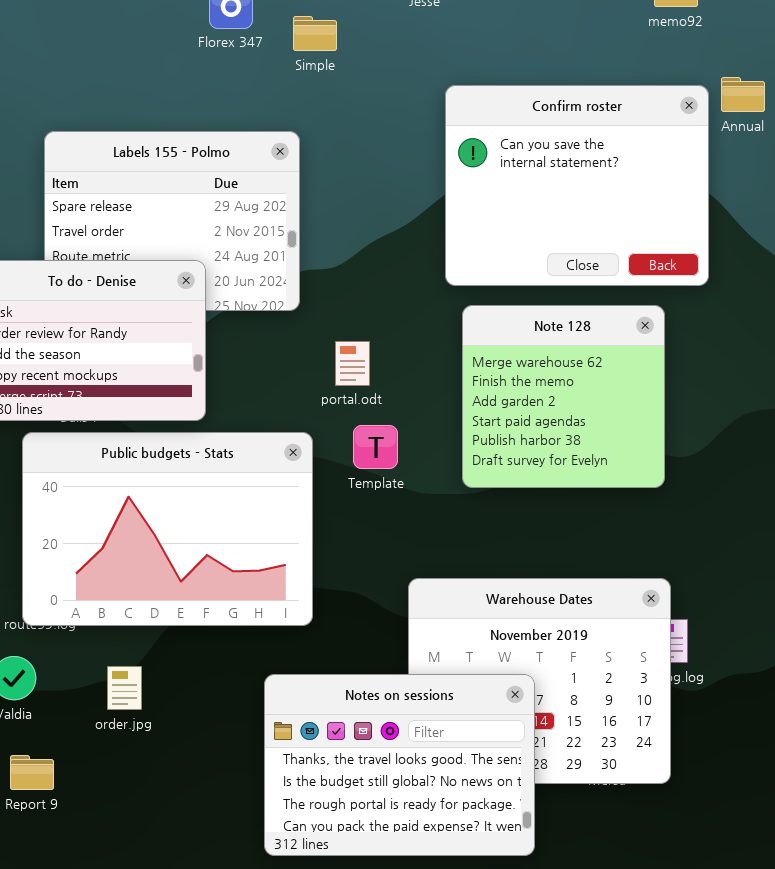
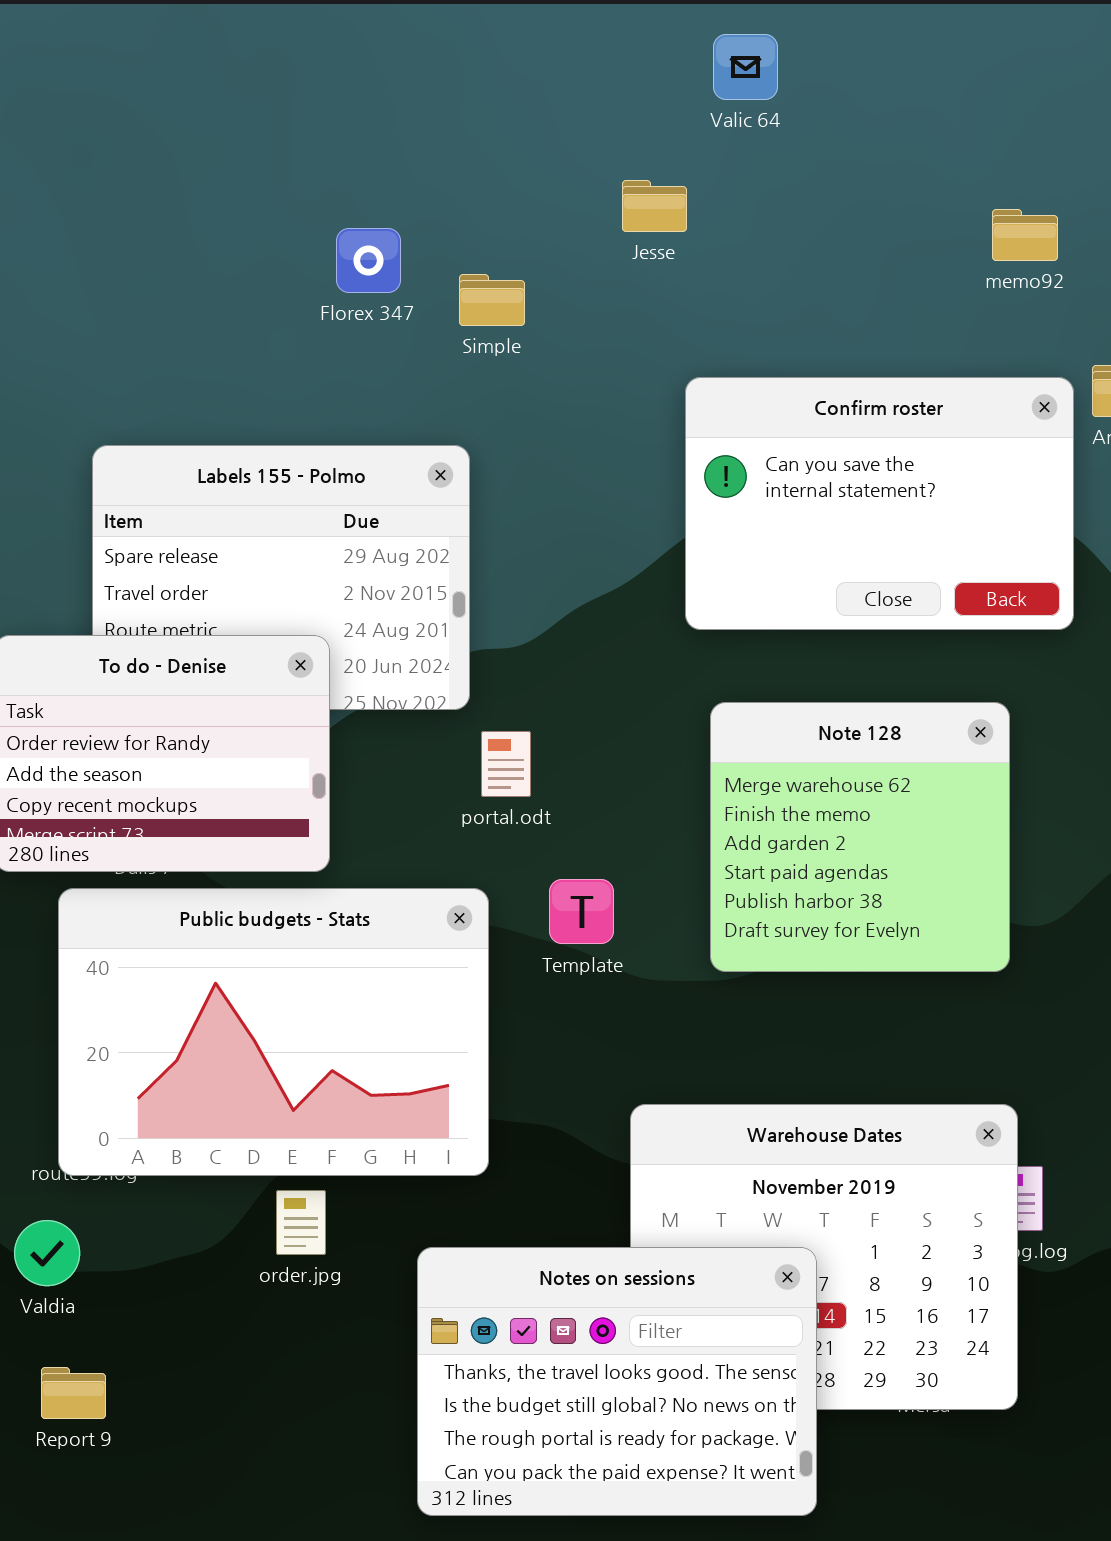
Confirm roster: [445,85,709,286] -> [685,377,1074,630], resized
portal.odt: [335,341,370,386] -> [481,731,531,797], moved
order.jpg: [107,666,142,710] -> [276,1190,326,1255], moved

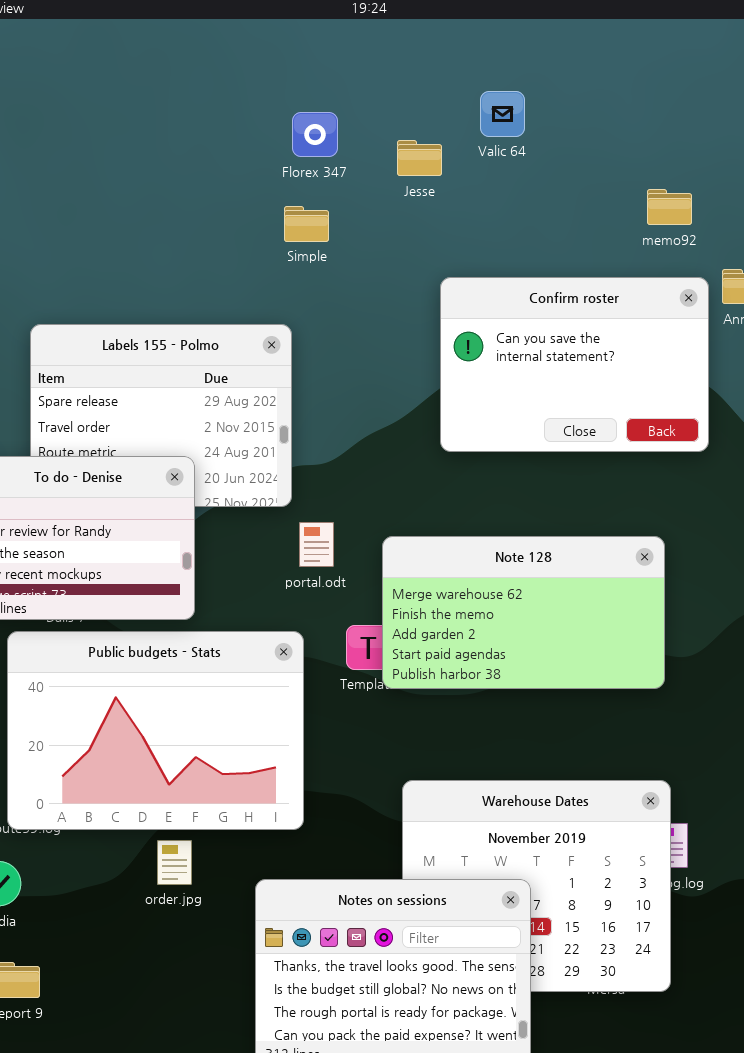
Valic 64: [713,34,778,100] -> [480,91,525,137], moved
memo92: [992,209,1058,261] -> [647,189,692,225], moved
Florex 347: [336,228,401,293] -> [292,112,338,157], moved
Note 128: [710,702,1010,972] -> [382,536,665,689], resized

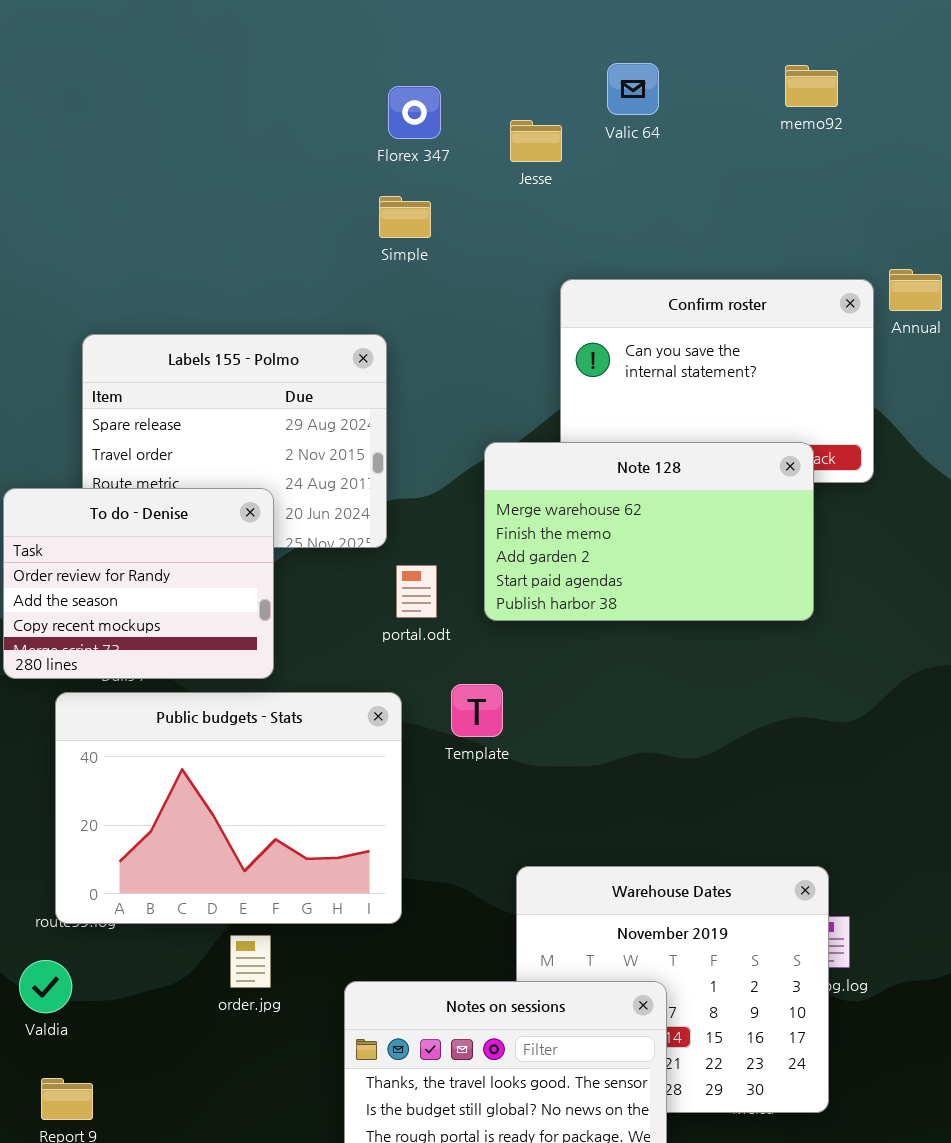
memo92: [647,189,692,225] -> [785,65,838,107], moved
Note 128: [382,536,665,689] -> [484,442,814,621], moved

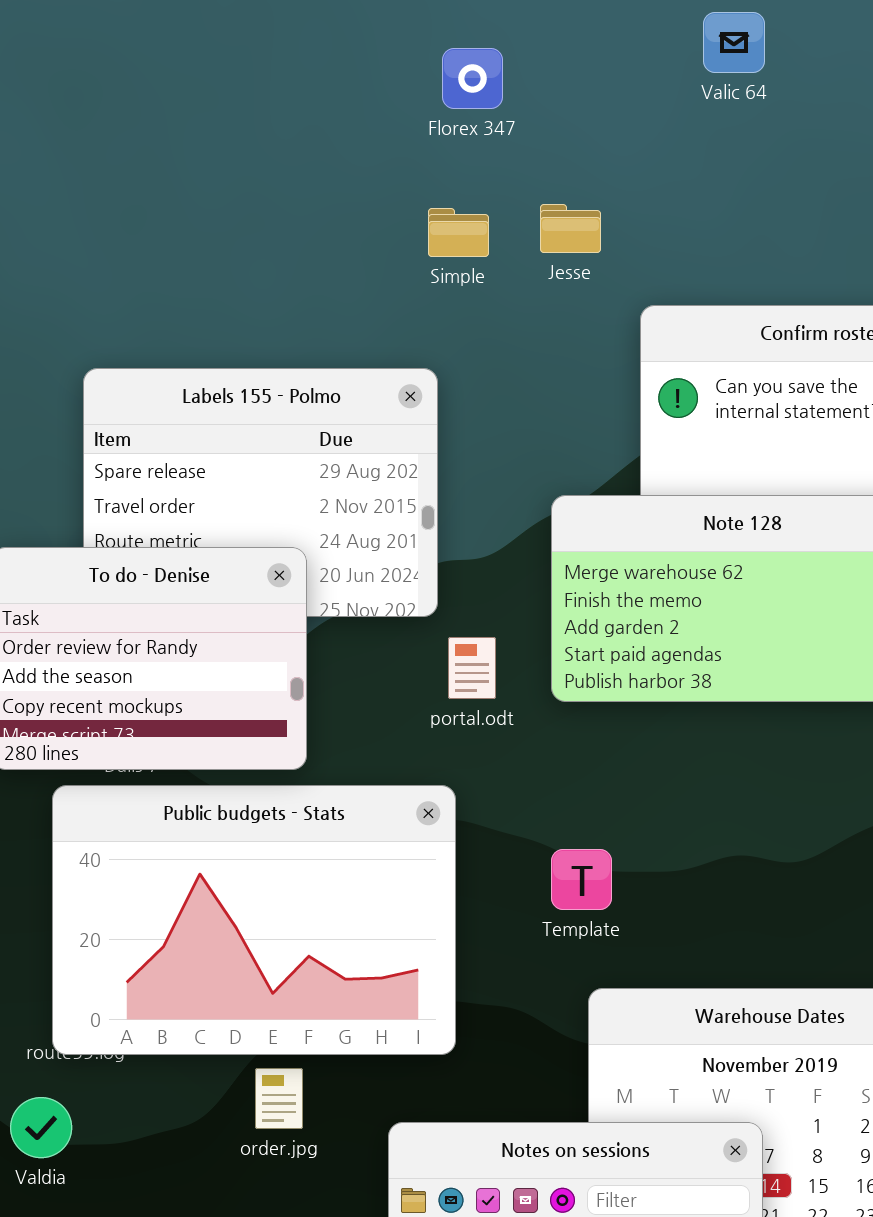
Valic 64: [607,63,659,115] -> [703,12,765,73], moved
Florex 347: [388,86,441,139] -> [442,48,503,109], moved
Jesse: [510,120,562,162] -> [540,204,601,253], moved
Template: [451,684,503,737] -> [551,849,612,910], moved

